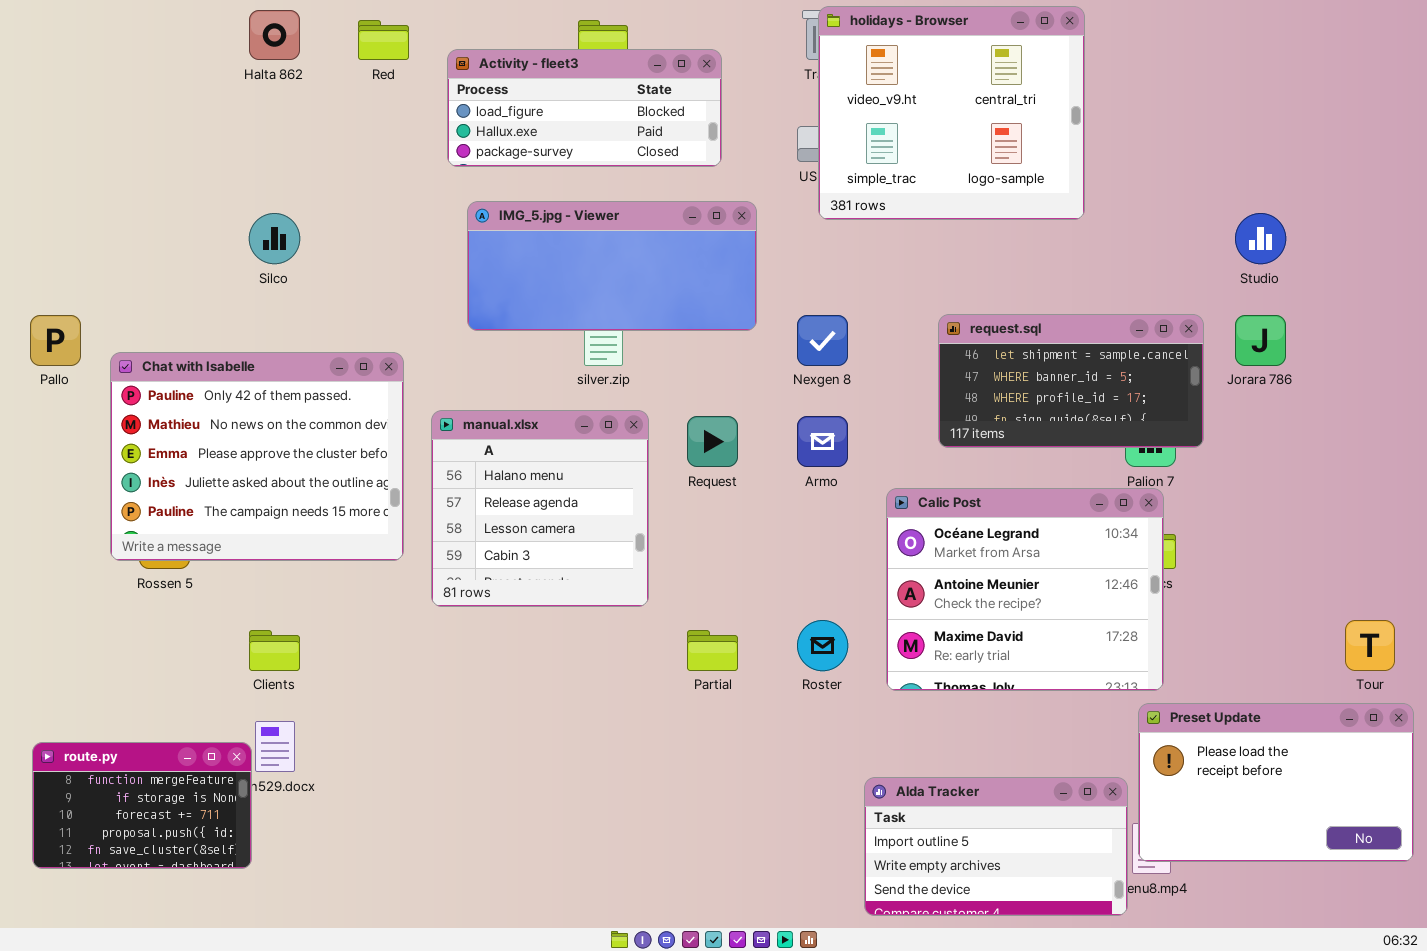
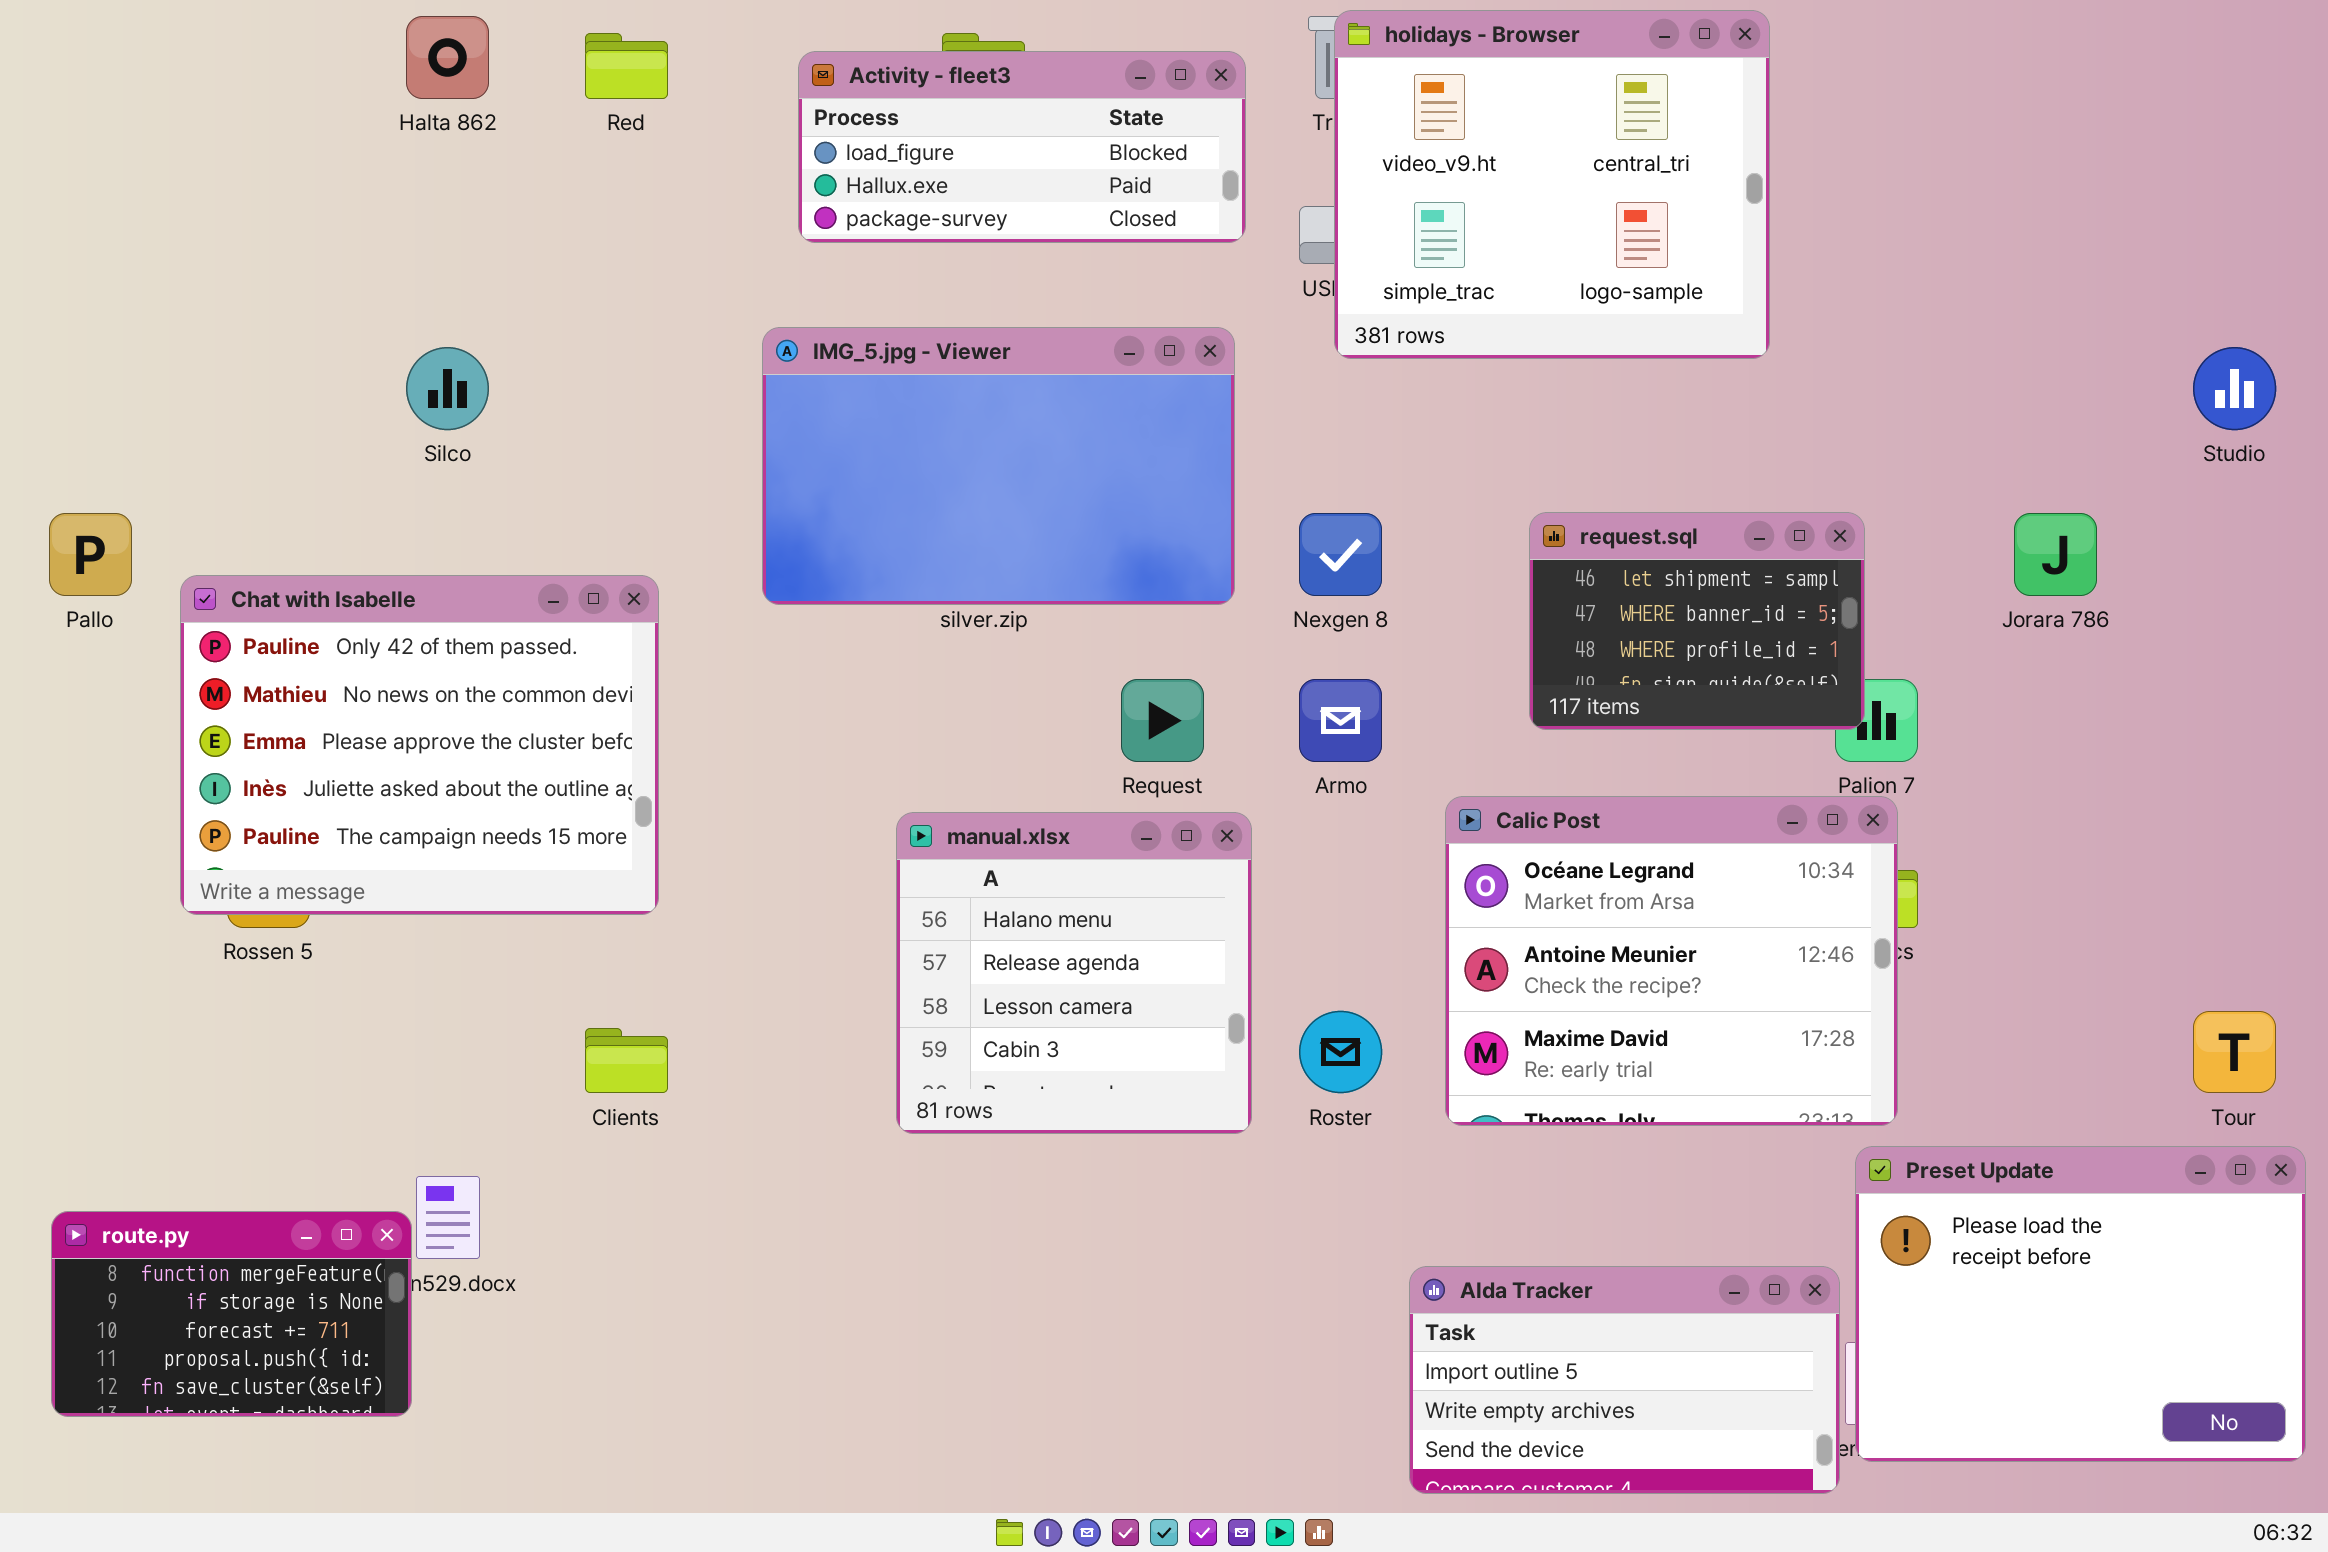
Activity - fleet3: [447,49,722,167] -> [798,51,1246,243], moved
IMG_5.jpg - Viewer: [467,201,757,331] -> [762,327,1235,605], resized
Studio: [1235,213,1286,264] -> [2193,347,2276,430], moved
request.sql: [938,314,1204,448] -> [1529,512,1865,730], resized
manual.xlsx: [431,410,649,607] -> [896,812,1252,1134], moved
Clients: [249,630,300,671] -> [585,1028,668,1093], moved
Preset Update: [1138,703,1414,862] -> [1855,1146,2306,1462], resized

